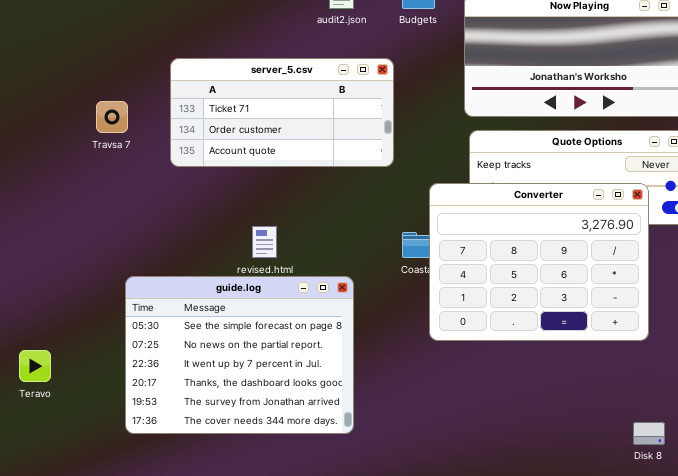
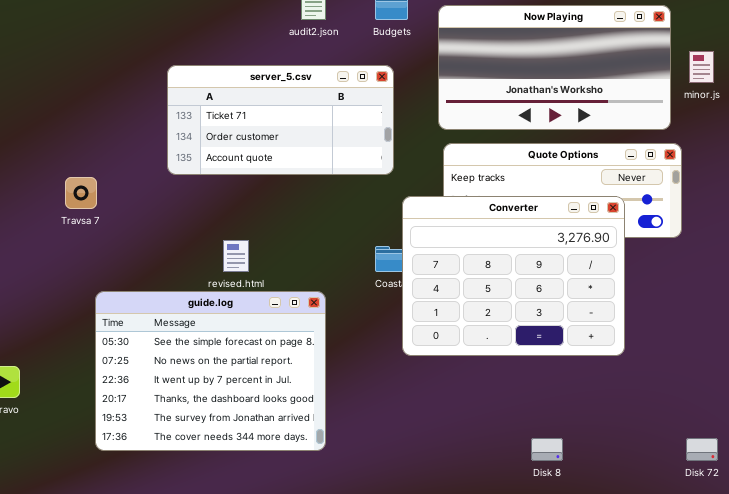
server_5.csv: [170,58,394,167] -> [167,65,394,175], moved
Travsa 7: [96,101,128,133] -> [65,177,97,209], moved
Disk 8: [633,422,665,445] -> [531,438,563,461], moved

